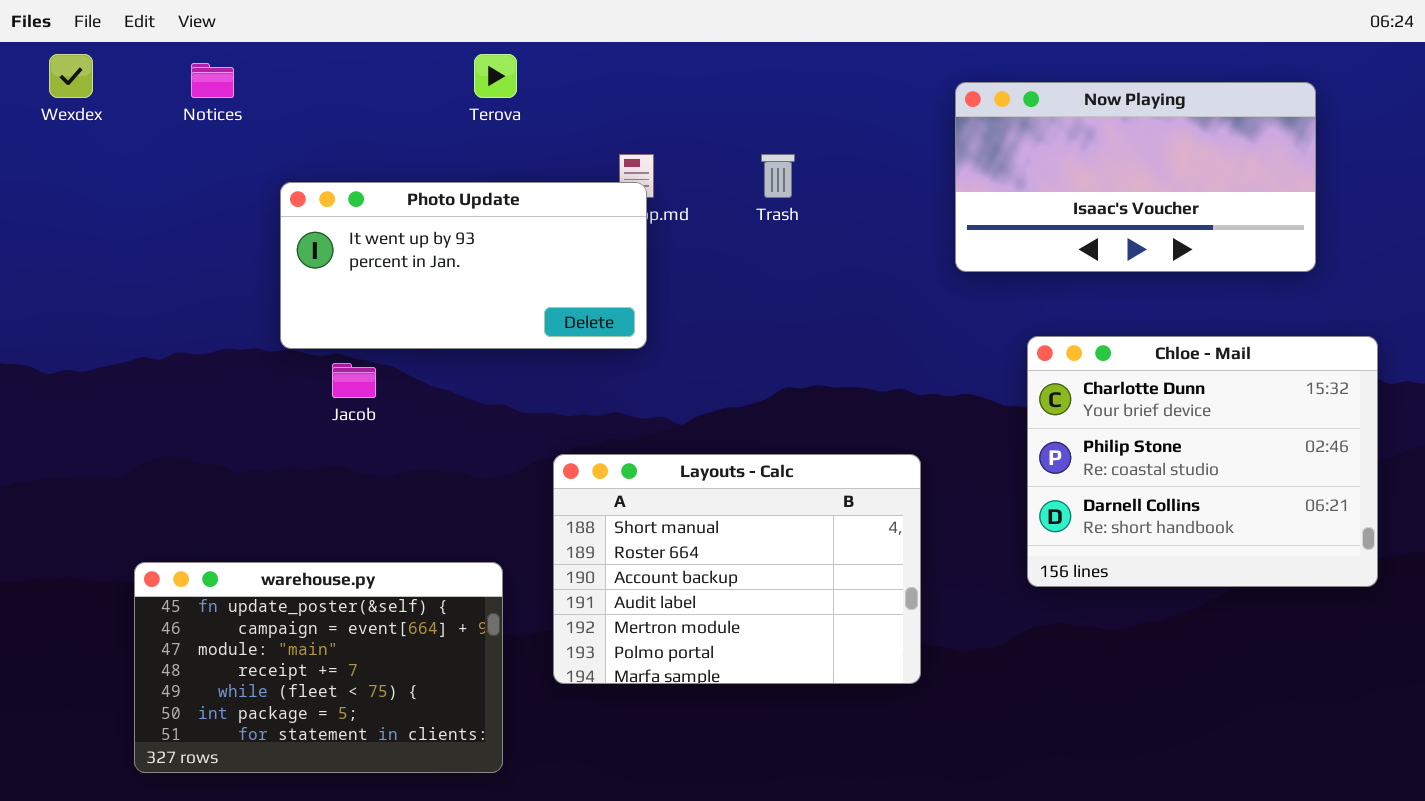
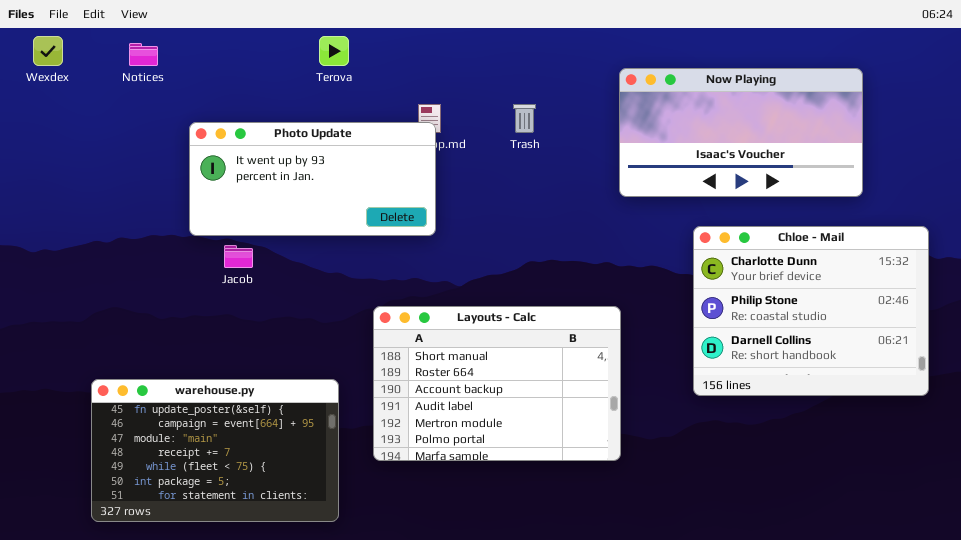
Now Playing: [955,82,1316,272] -> [619,68,863,197], moved

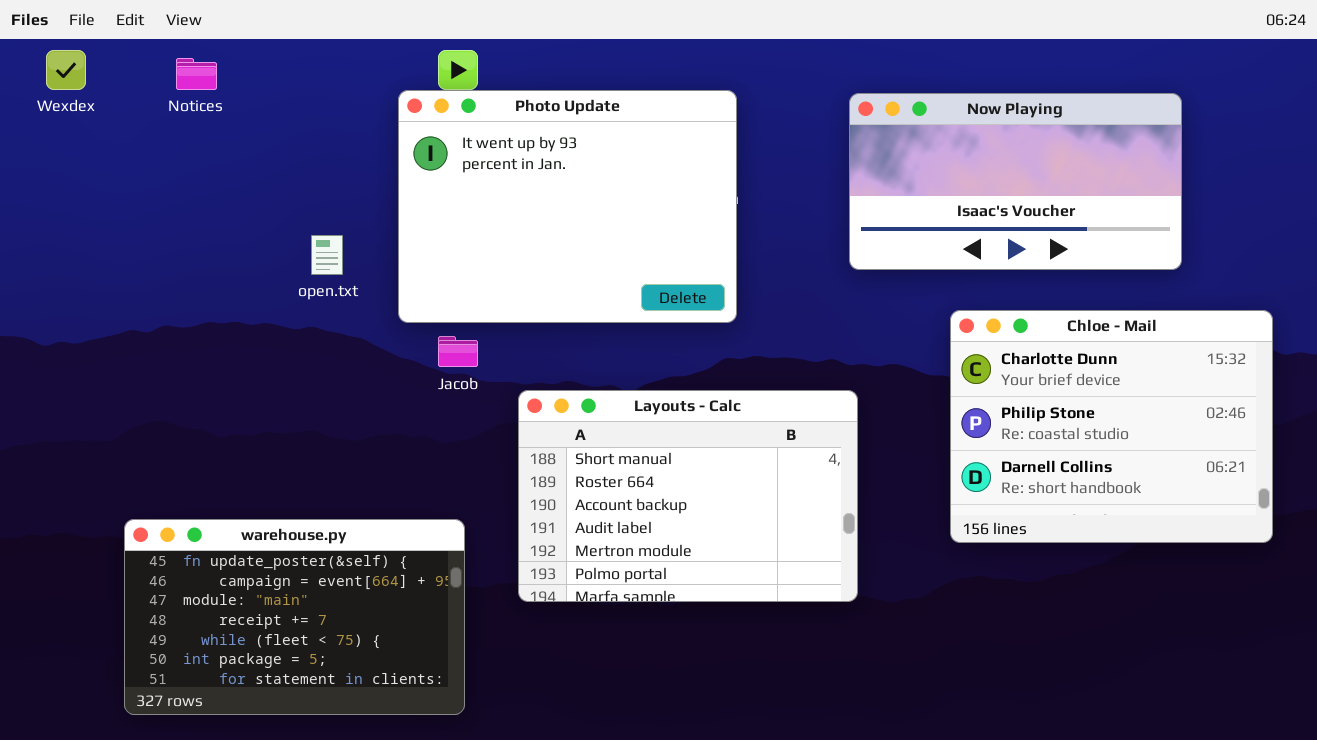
Photo Update: [189,122,436,236] -> [398,90,737,323], moved, resized
Jacob: [224,245,253,268] -> [438,336,478,367], moved
Layouts - Calc: [373,306,621,461] -> [518,390,858,602], moved

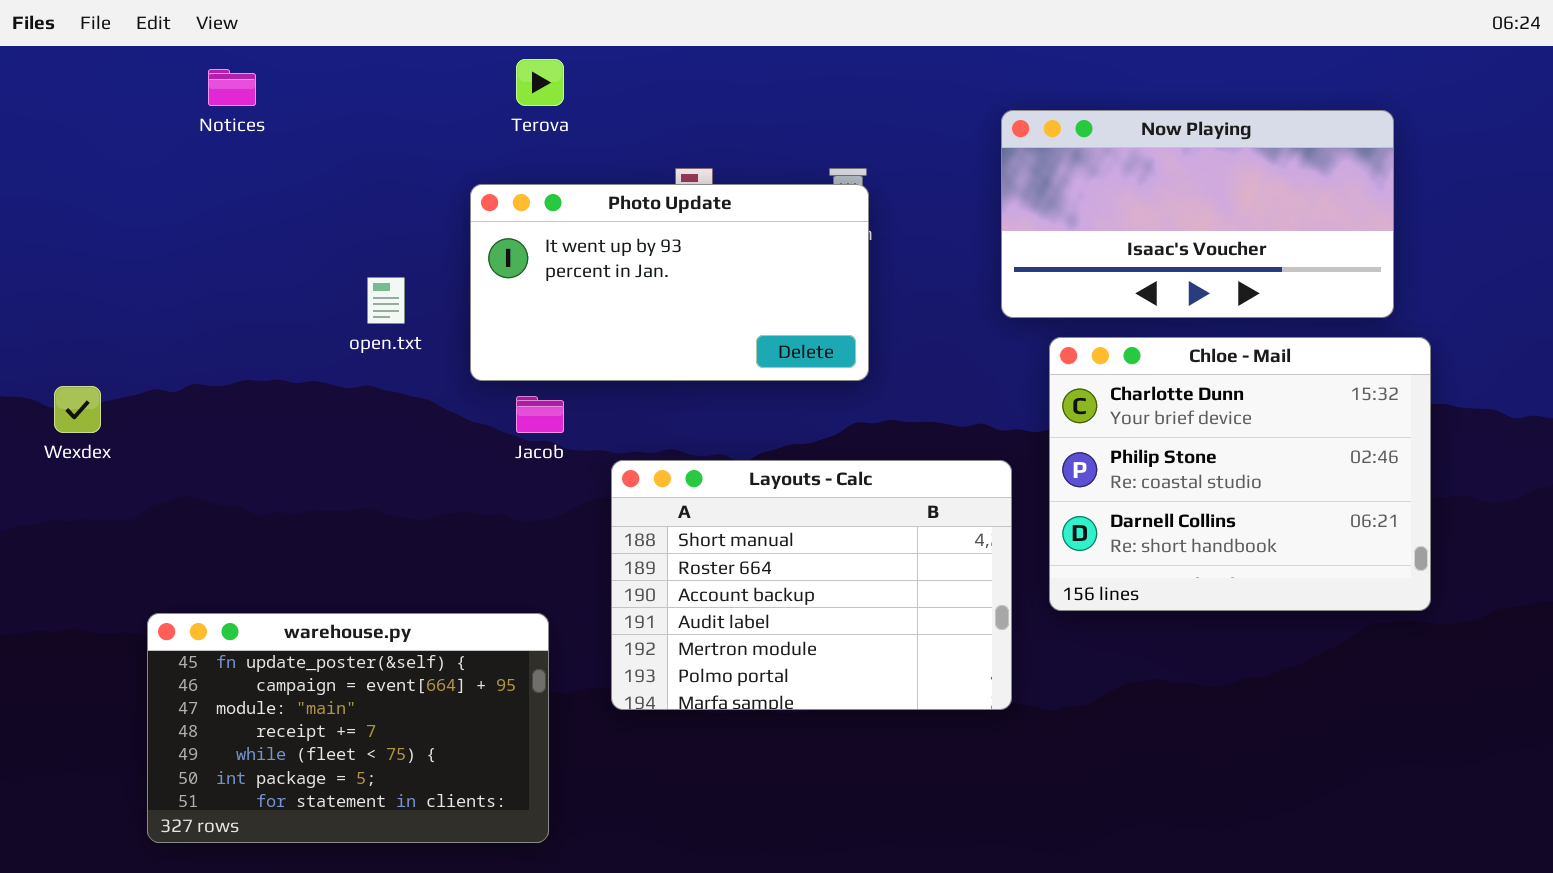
Wexdex: [46,50,86,90] -> [54,386,101,433], moved
Photo Update: [398,90,737,323] -> [470,184,869,381], resized
Chloe - Mail: [950,310,1273,543] -> [1049,337,1431,611], moved

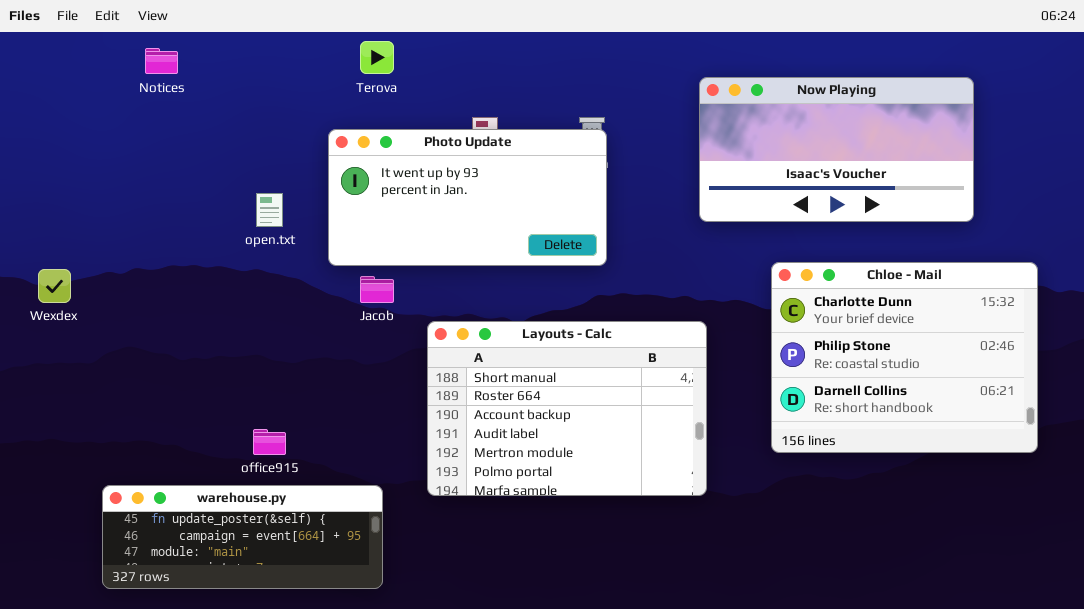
Chloe - Mail: [1049,337,1431,611] -> [771,262,1038,453], moved
warehouse.py: [147,613,549,843] -> [102,485,383,589], resized

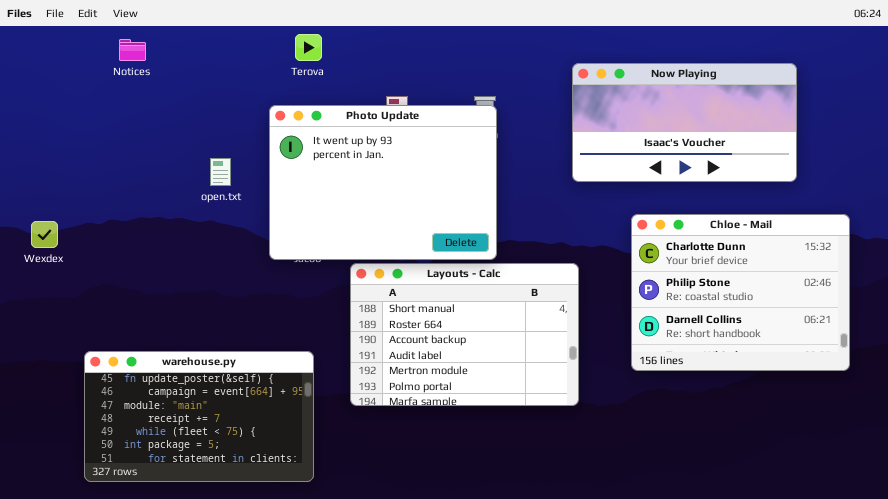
Photo Update: [328,129,607,266] -> [269,105,497,260], resized
warehouse.py: [102,485,383,589] -> [84,351,314,482], resized

